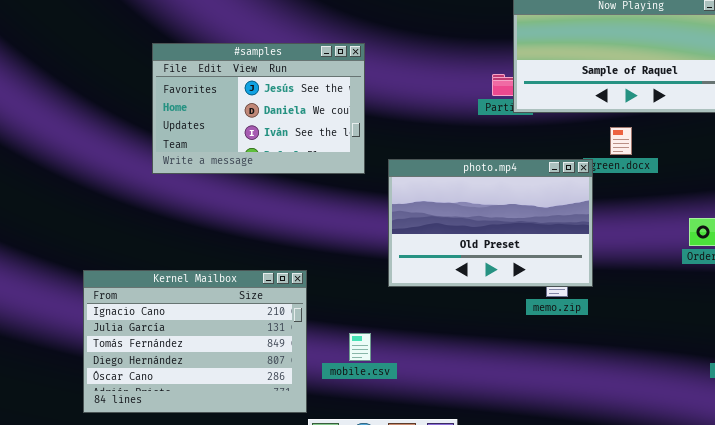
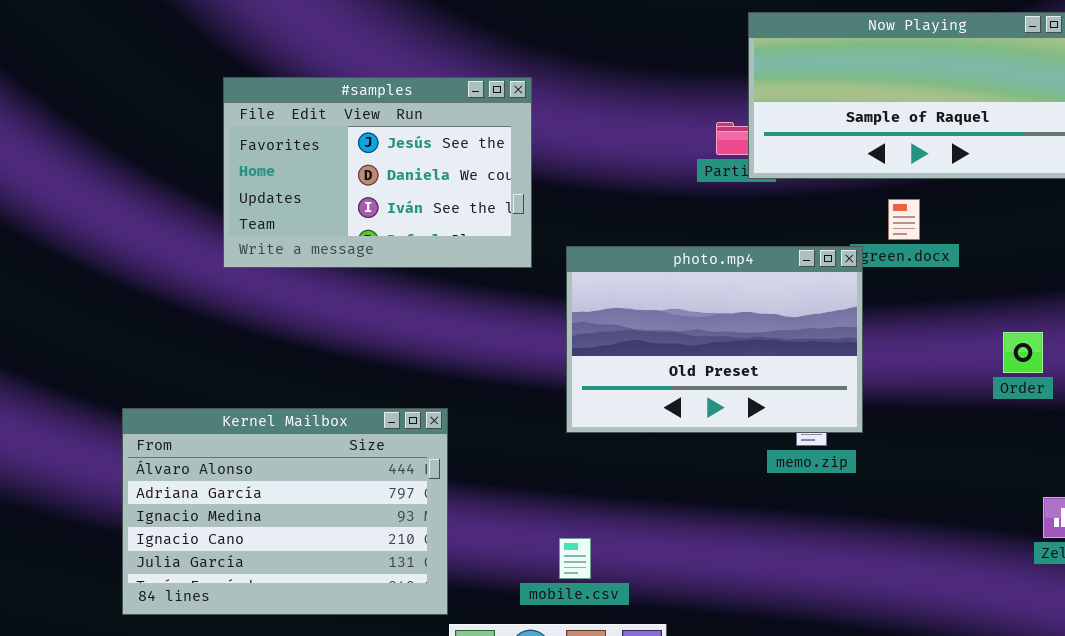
Kernel Mailbox: [83,270,307,413] -> [122,408,448,615], scrolled up 3 rows
mobile.csv: [349,333,371,361] -> [559,538,591,579], moved

